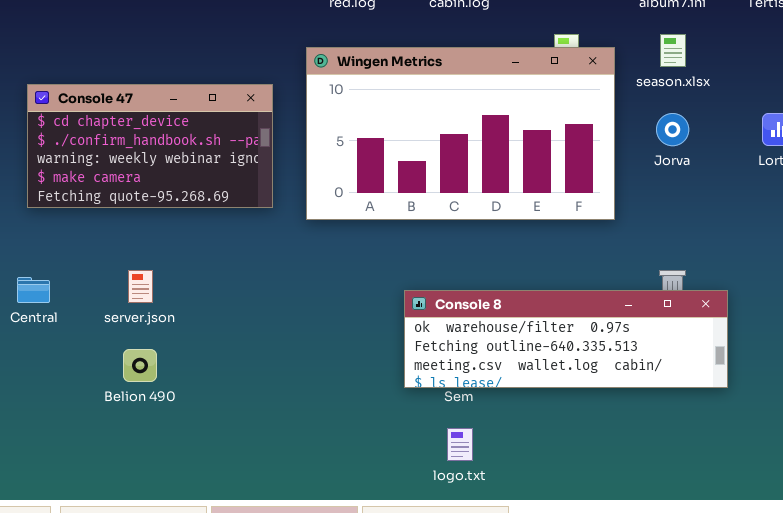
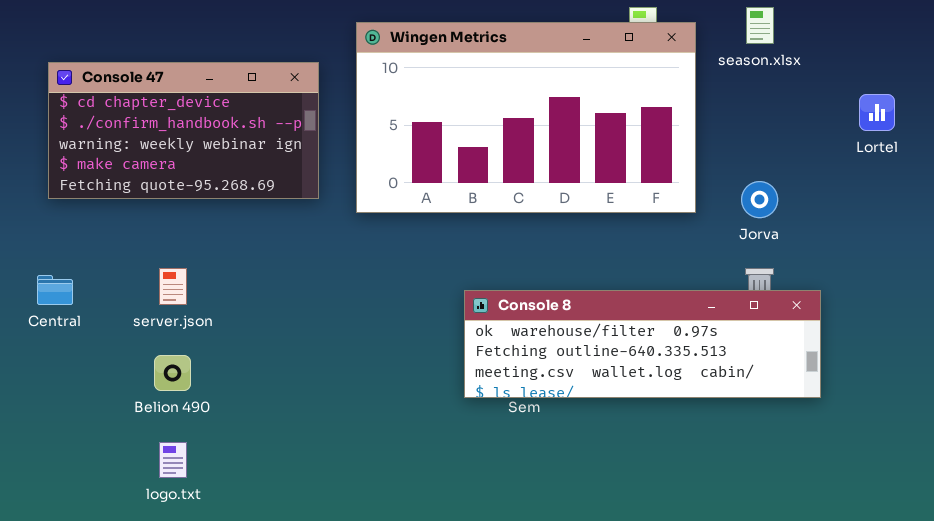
Jorva: [656,113,689,146] -> [741,181,778,218], moved
logo.txt: [447,428,473,461] -> [159,442,187,478], moved

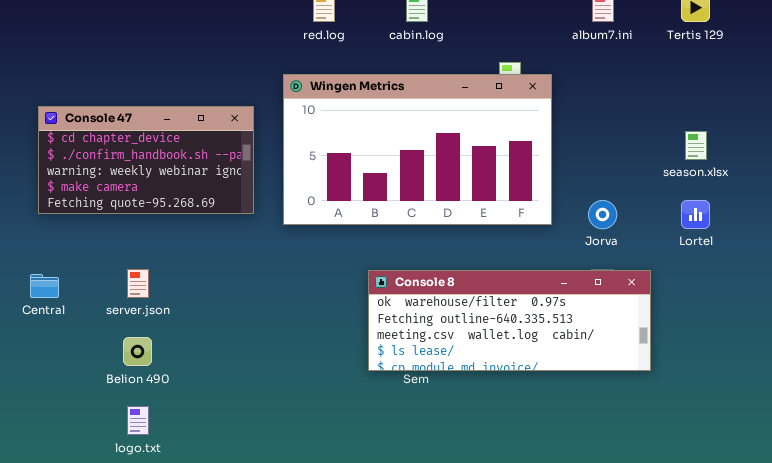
season.xlsx: [746,7,774,44] -> [685,131,707,160], moved
Lortel: [859,94,895,131] -> [681,200,710,229], moved
Console 8: [464,290,821,398] -> [368,270,651,371], resized

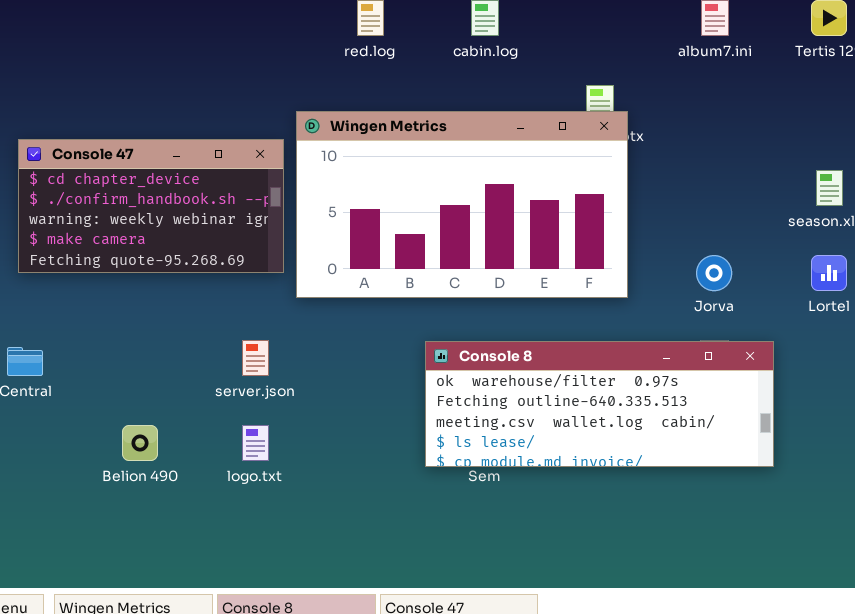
Wingen Metrics: [283,74,552,225] -> [296,111,628,298], moved
server.json: [127,269,149,298] -> [242,340,269,376], moved
logo.txt: [127,406,149,435] -> [242,425,269,461], moved

